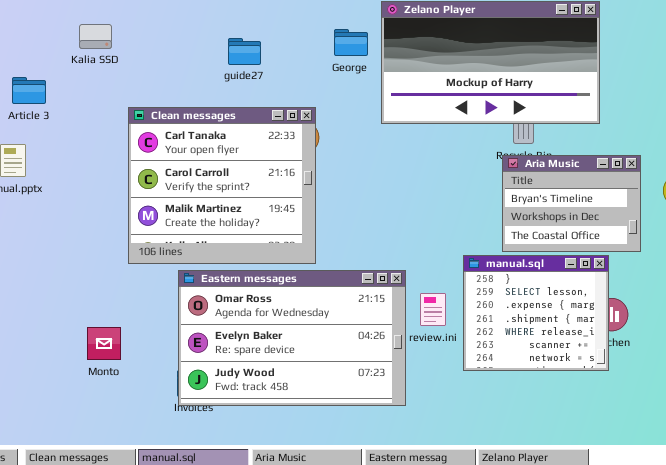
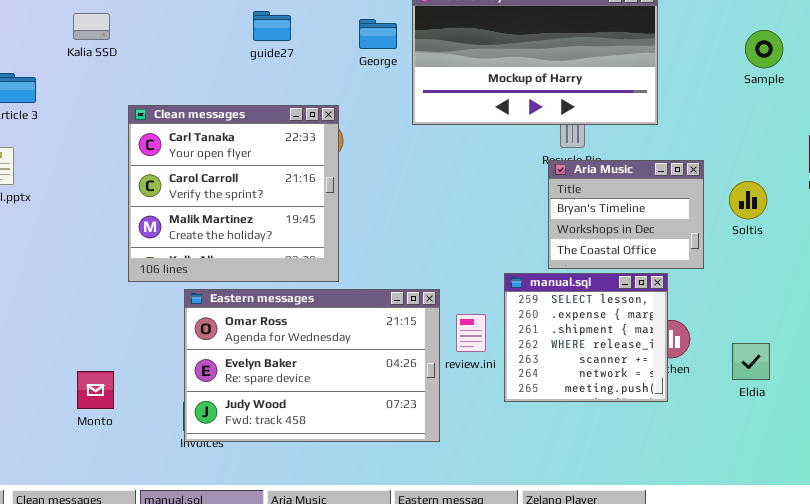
guide27: [228,38,261,65] -> [253,11,291,41], moved
manual.sql: [463,255,609,371] -> [504,273,668,402], scrolled down 1 row
Monto: [87,327,121,360] -> [77,371,114,409], moved

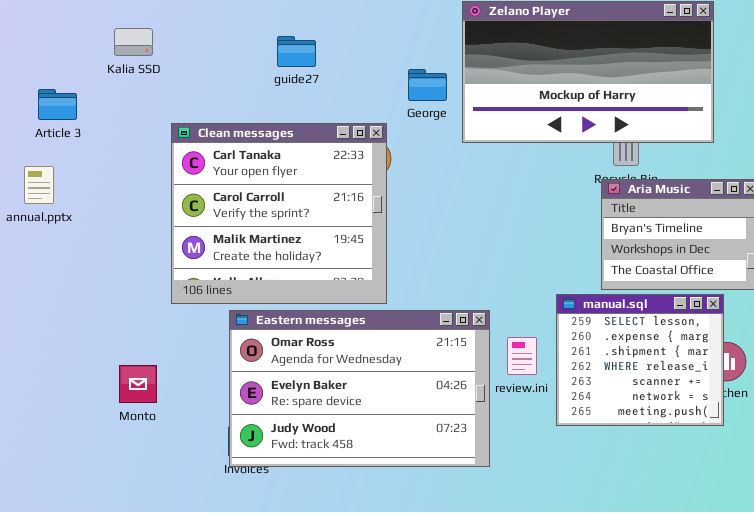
guide27: [253,11,291,41] -> [277,36,316,67], moved
George: [359,19,397,49] -> [408,69,447,101], moved
Monto: [77,371,114,409] -> [119,365,157,403], moved

